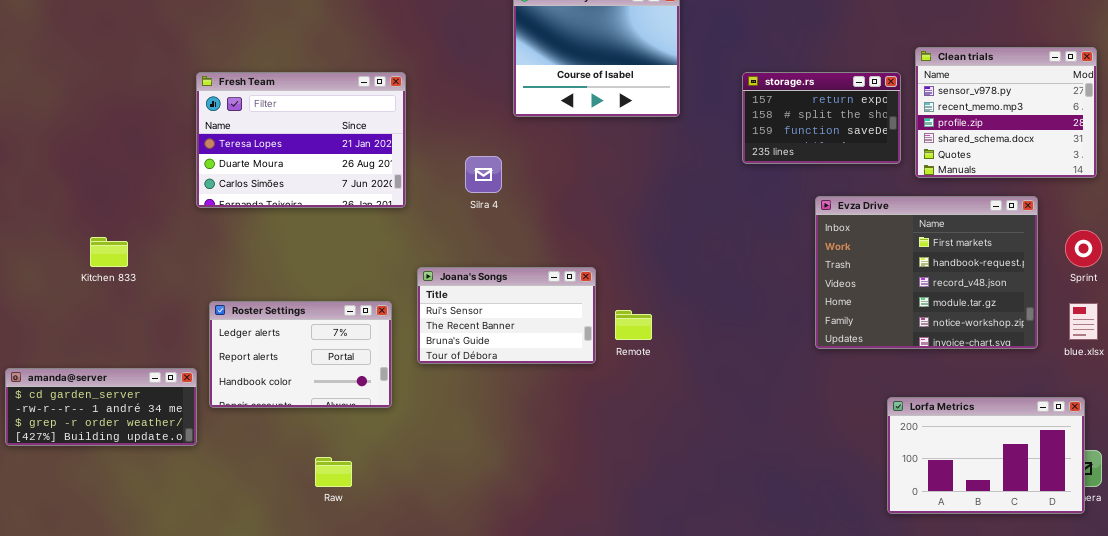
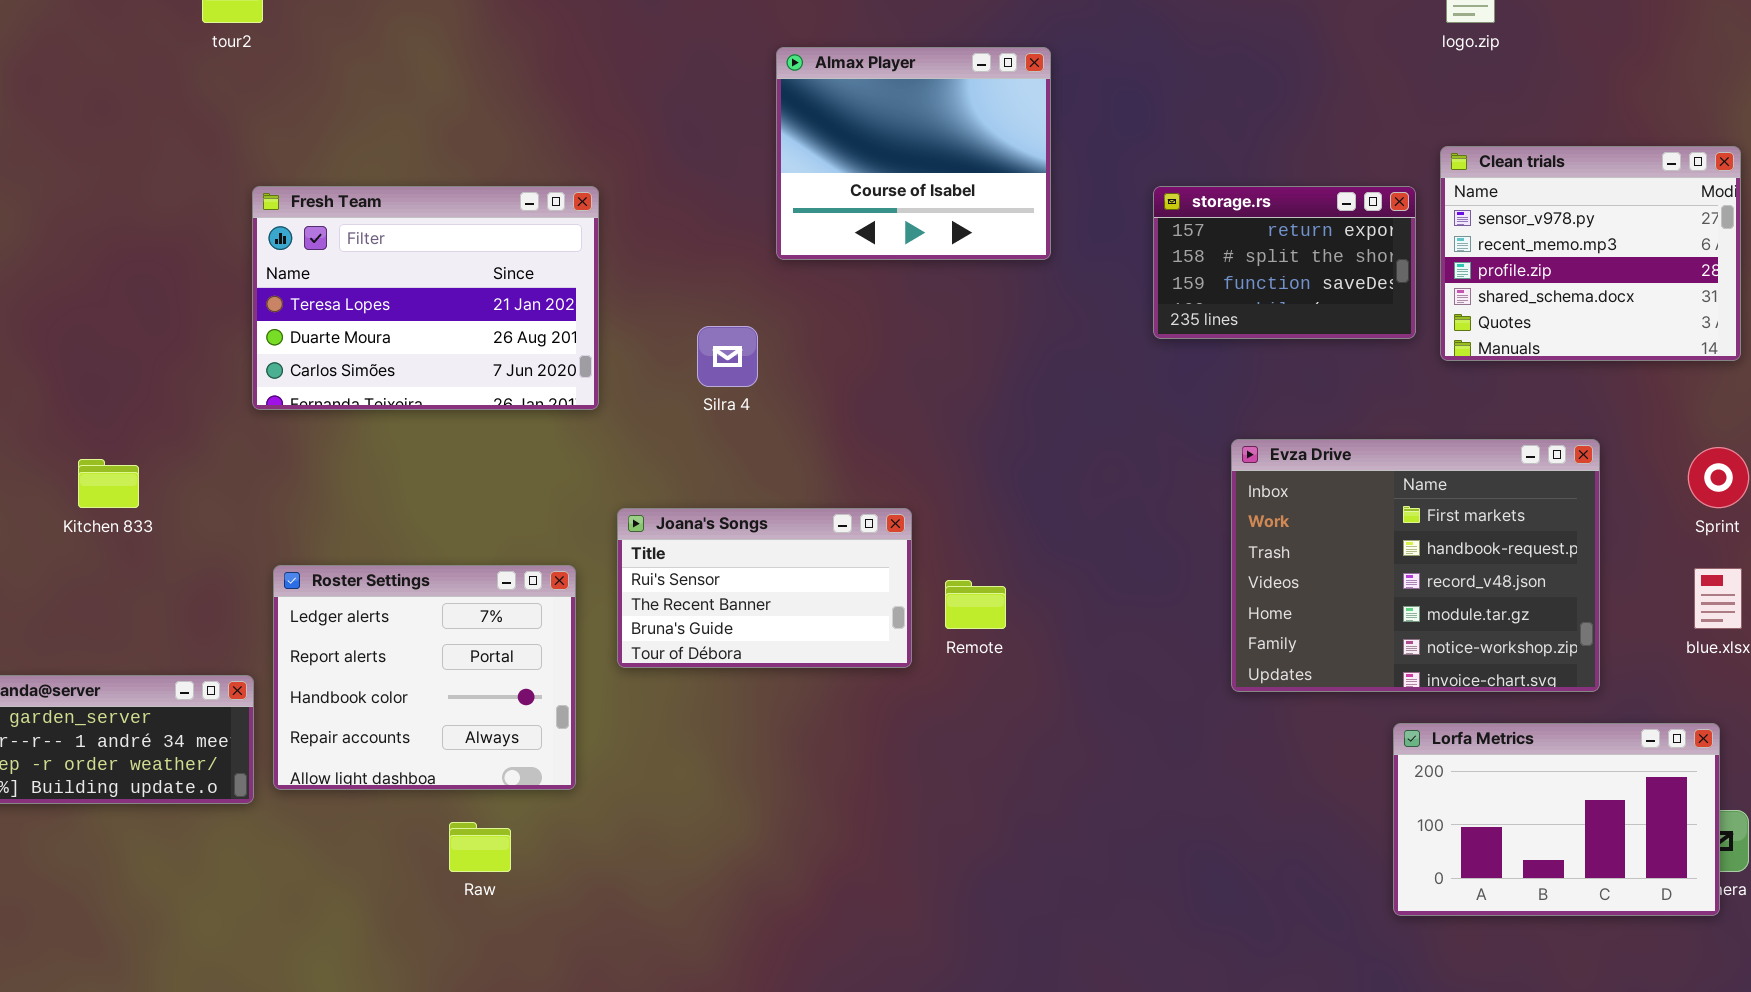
Evza Drive: [815,196,1038,349] -> [1231,439,1600,692], moved
Roster Settings: [209,301,392,408] -> [273,565,576,790], resized

